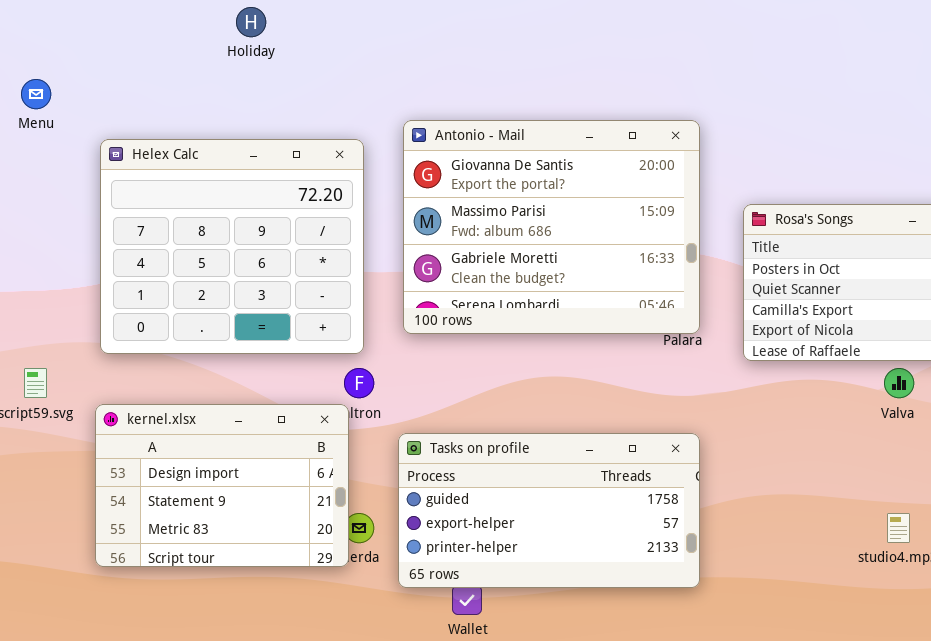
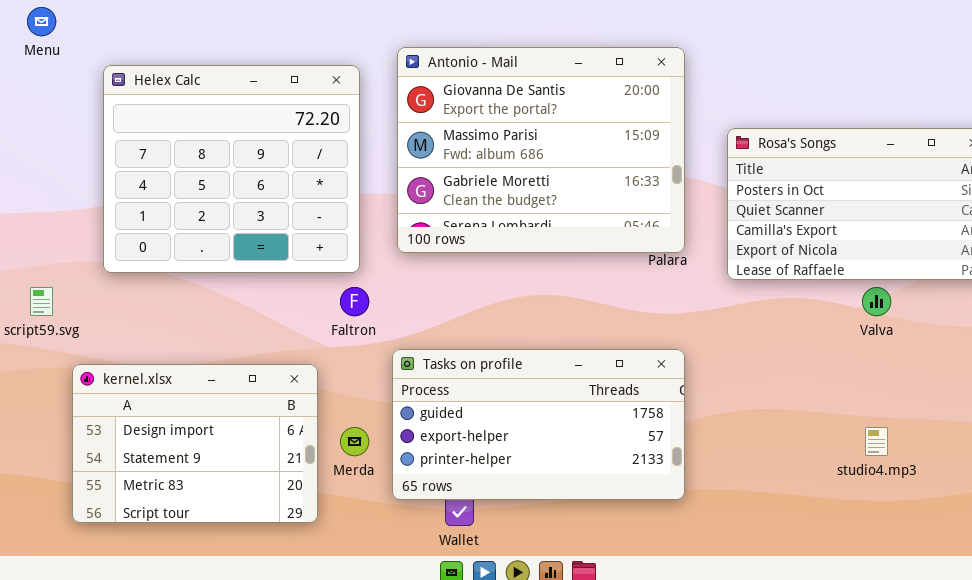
kernel.xlsx: [95,404,349,567] -> [72,364,318,523], moved

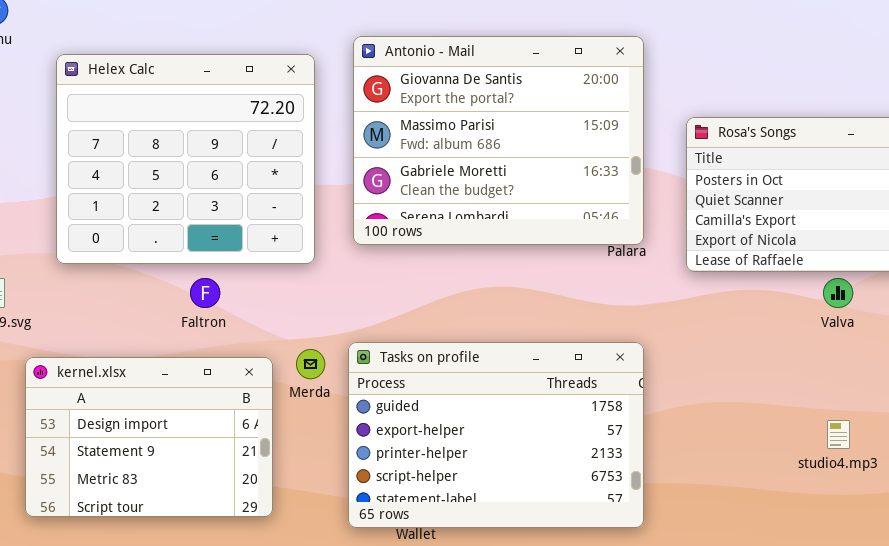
Faltron: [340,287,369,316] -> [190,278,220,308], moved
Tasks on profile: [392,349,685,500] -> [348,342,644,528], resized
Merda: [340,427,369,456] -> [296,349,325,379], moved

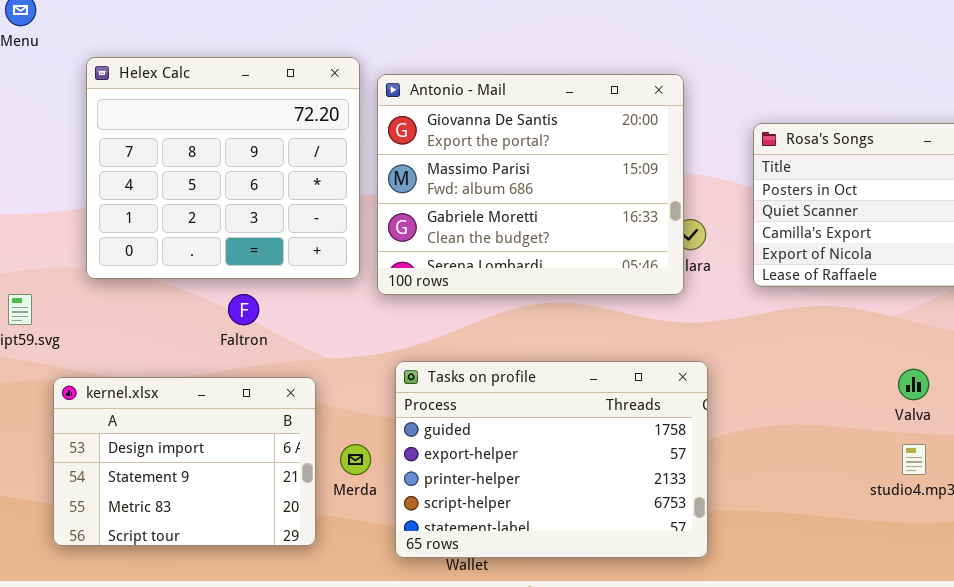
Antonio - Mail: [353,36,644,245] -> [377,74,684,295], moved
Valva: [823,278,853,308] -> [898,369,929,400], moved
Merda: [296,349,325,379] -> [340,444,371,475], moved

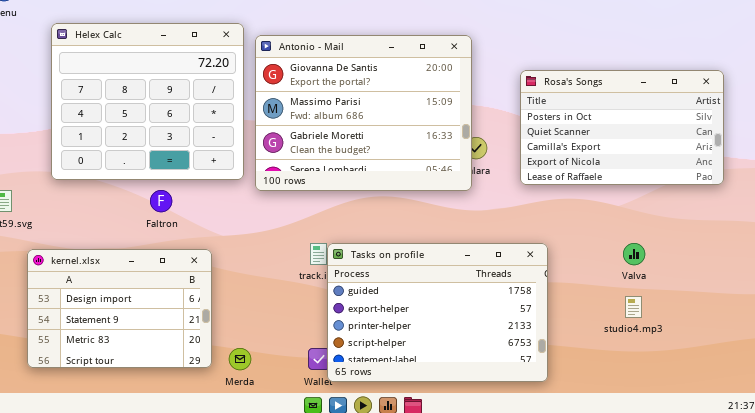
Tasks on profile: [395,361,708,558] -> [327,243,548,382], moved
Merda: [340,444,371,475] -> [229,348,251,370], moved

